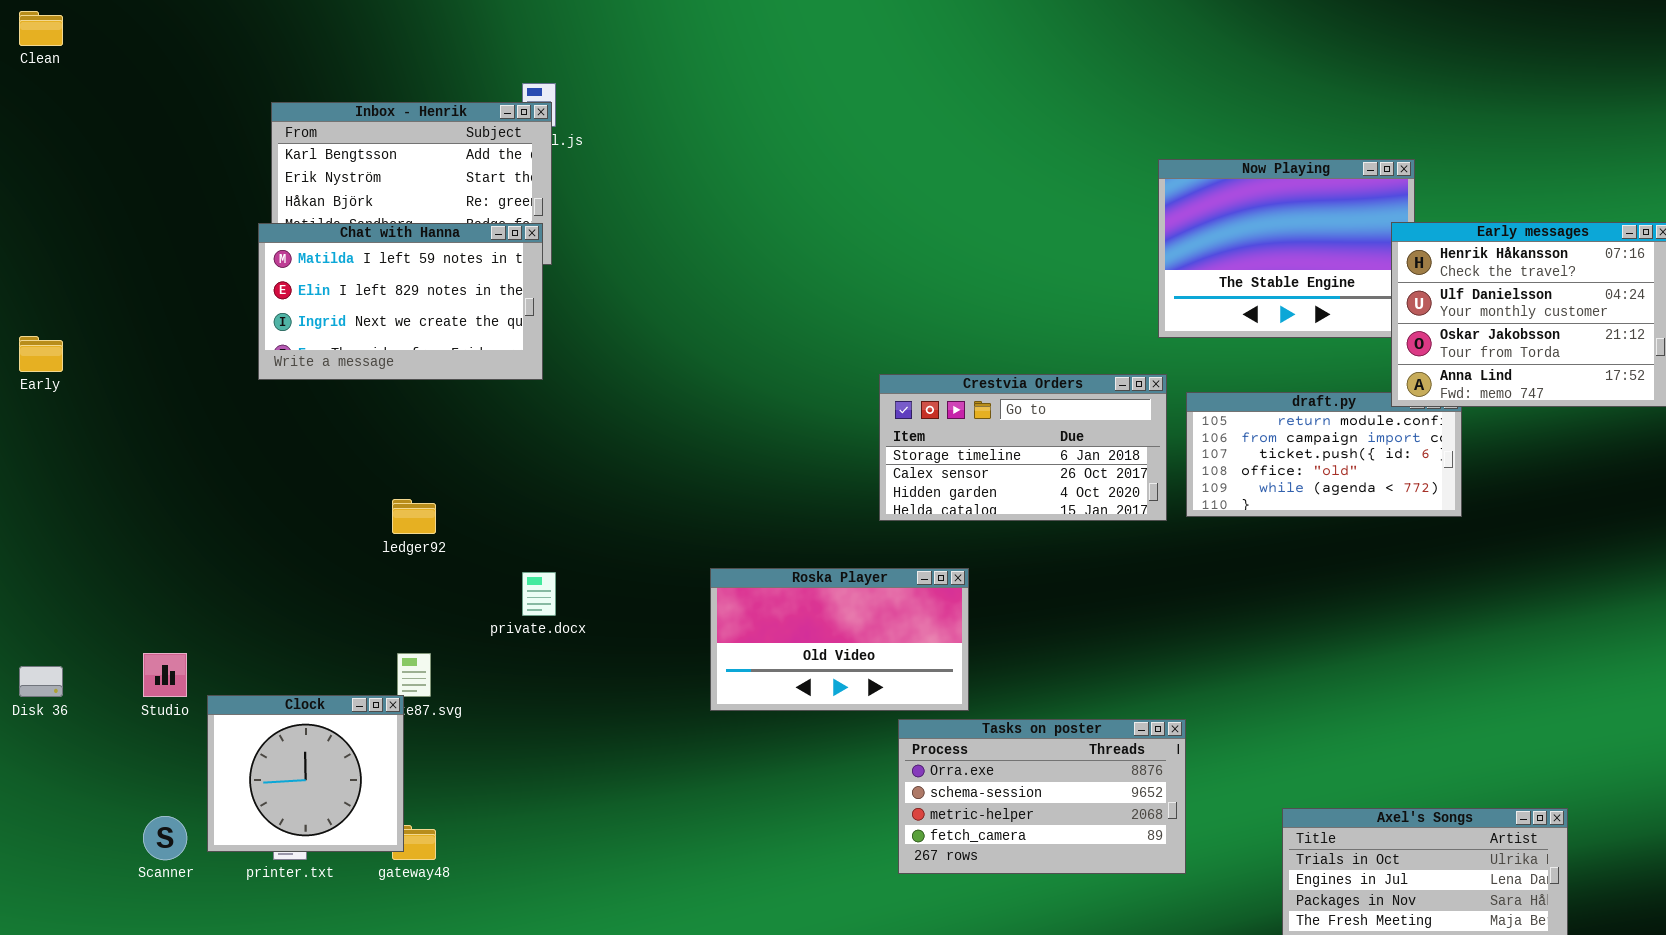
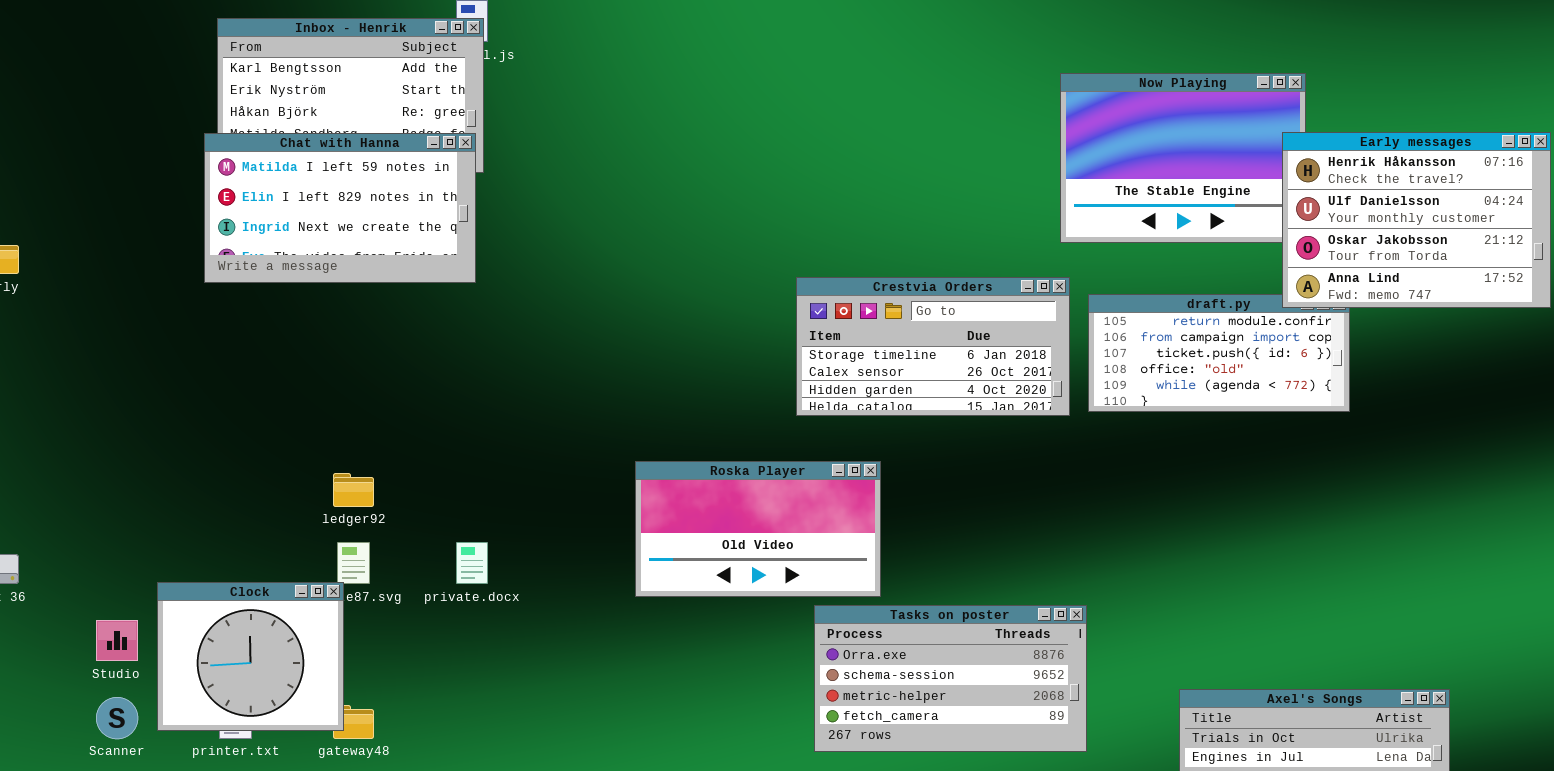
ledger92: [392,499,436,534] -> [333,473,374,507], moved
private.docx: [522,572,556,616] -> [456,542,488,584], moved
Studio: [143,653,187,697] -> [96,620,138,661], moved

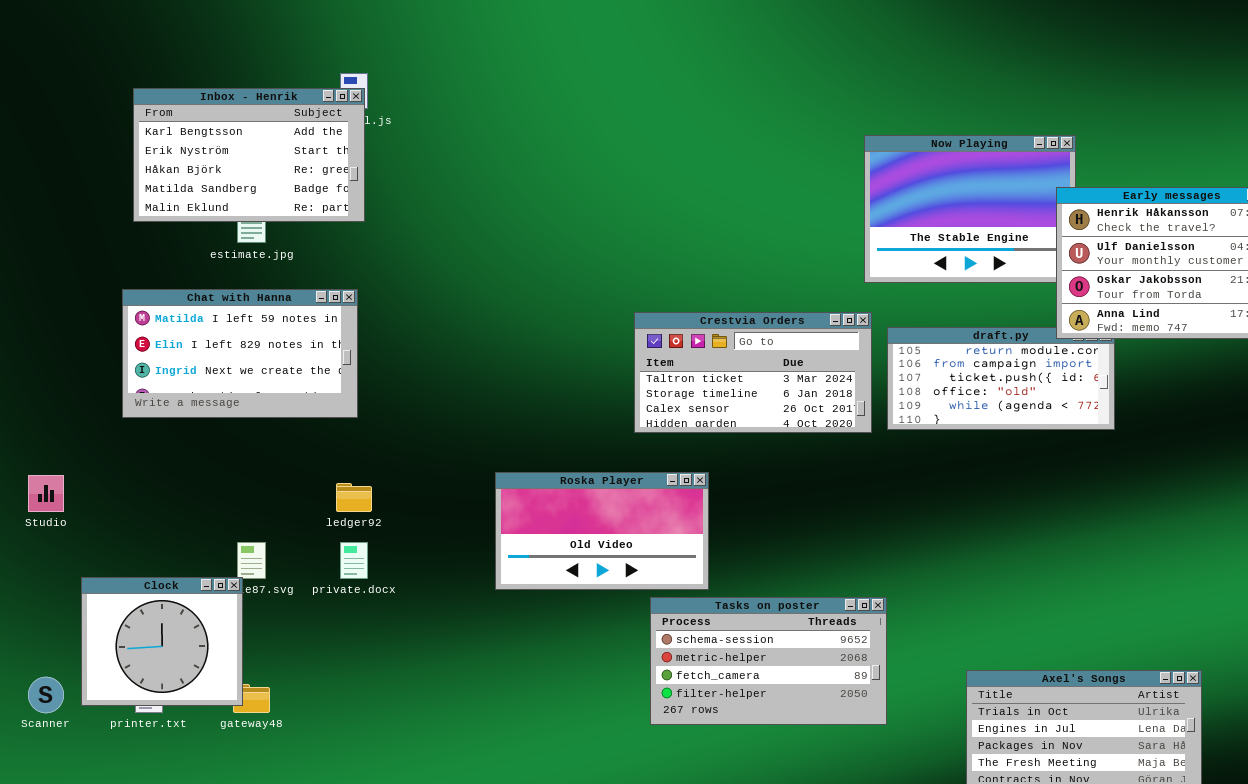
Chat with Hanna: [204,133,476,283] -> [122,289,358,418], moved
Crestvia Orders: [796,277,1070,416] -> [634,312,872,433], scrolled up 1 row
ledger92: [333,473,374,507] -> [336,483,372,512], moved
Tasks on poster: [814,605,1087,752] -> [650,597,887,725], scrolled down 1 row
Studio: [96,620,138,661] -> [28,475,64,512], moved

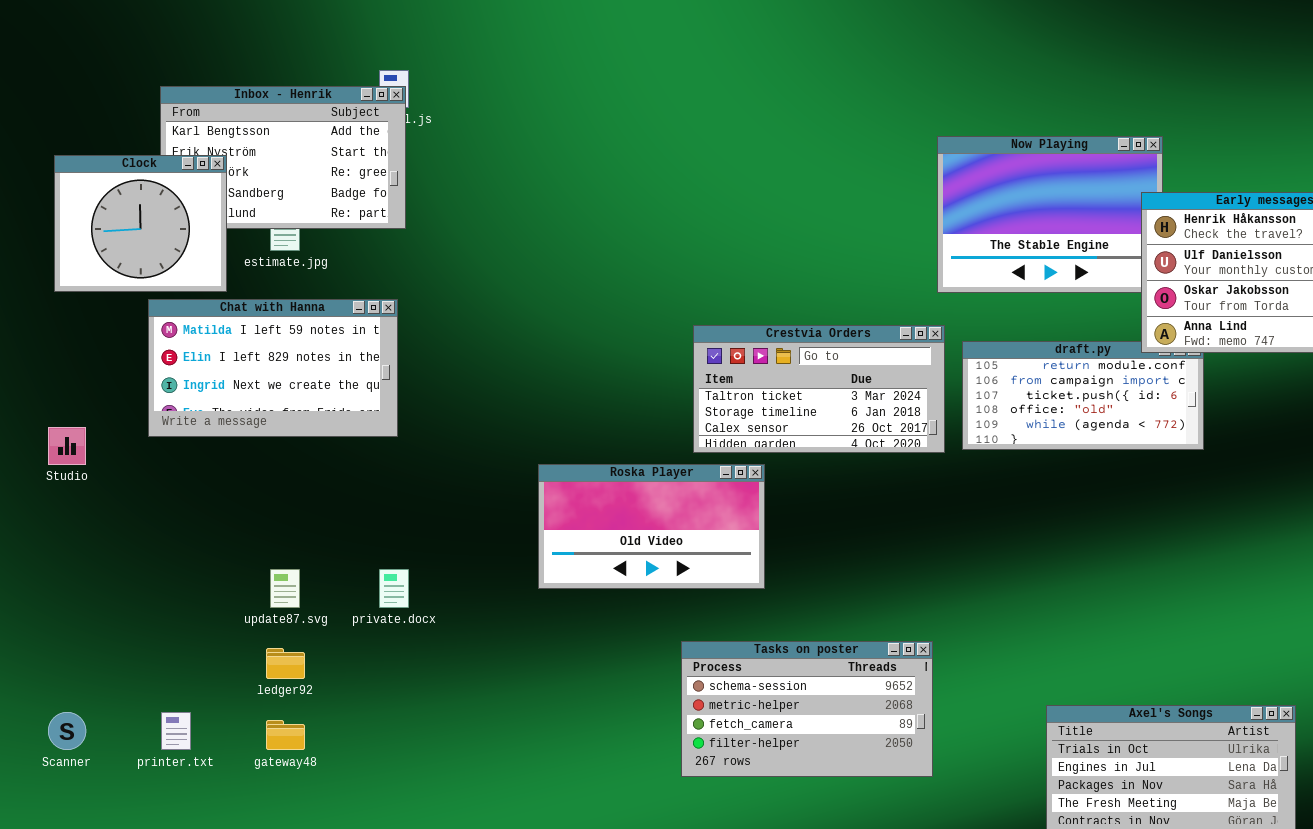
Roska Player: [495,472,709,590] -> [538,464,765,589], moved
Studio: [28,475,64,512] -> [48,427,86,465], moved
ledger92: [336,483,372,512] -> [266,648,305,679], moved
Clock: [81,577,243,706] -> [54,155,227,292], moved
Tasks on poster: [650,597,887,725] -> [681,641,933,777], moved

